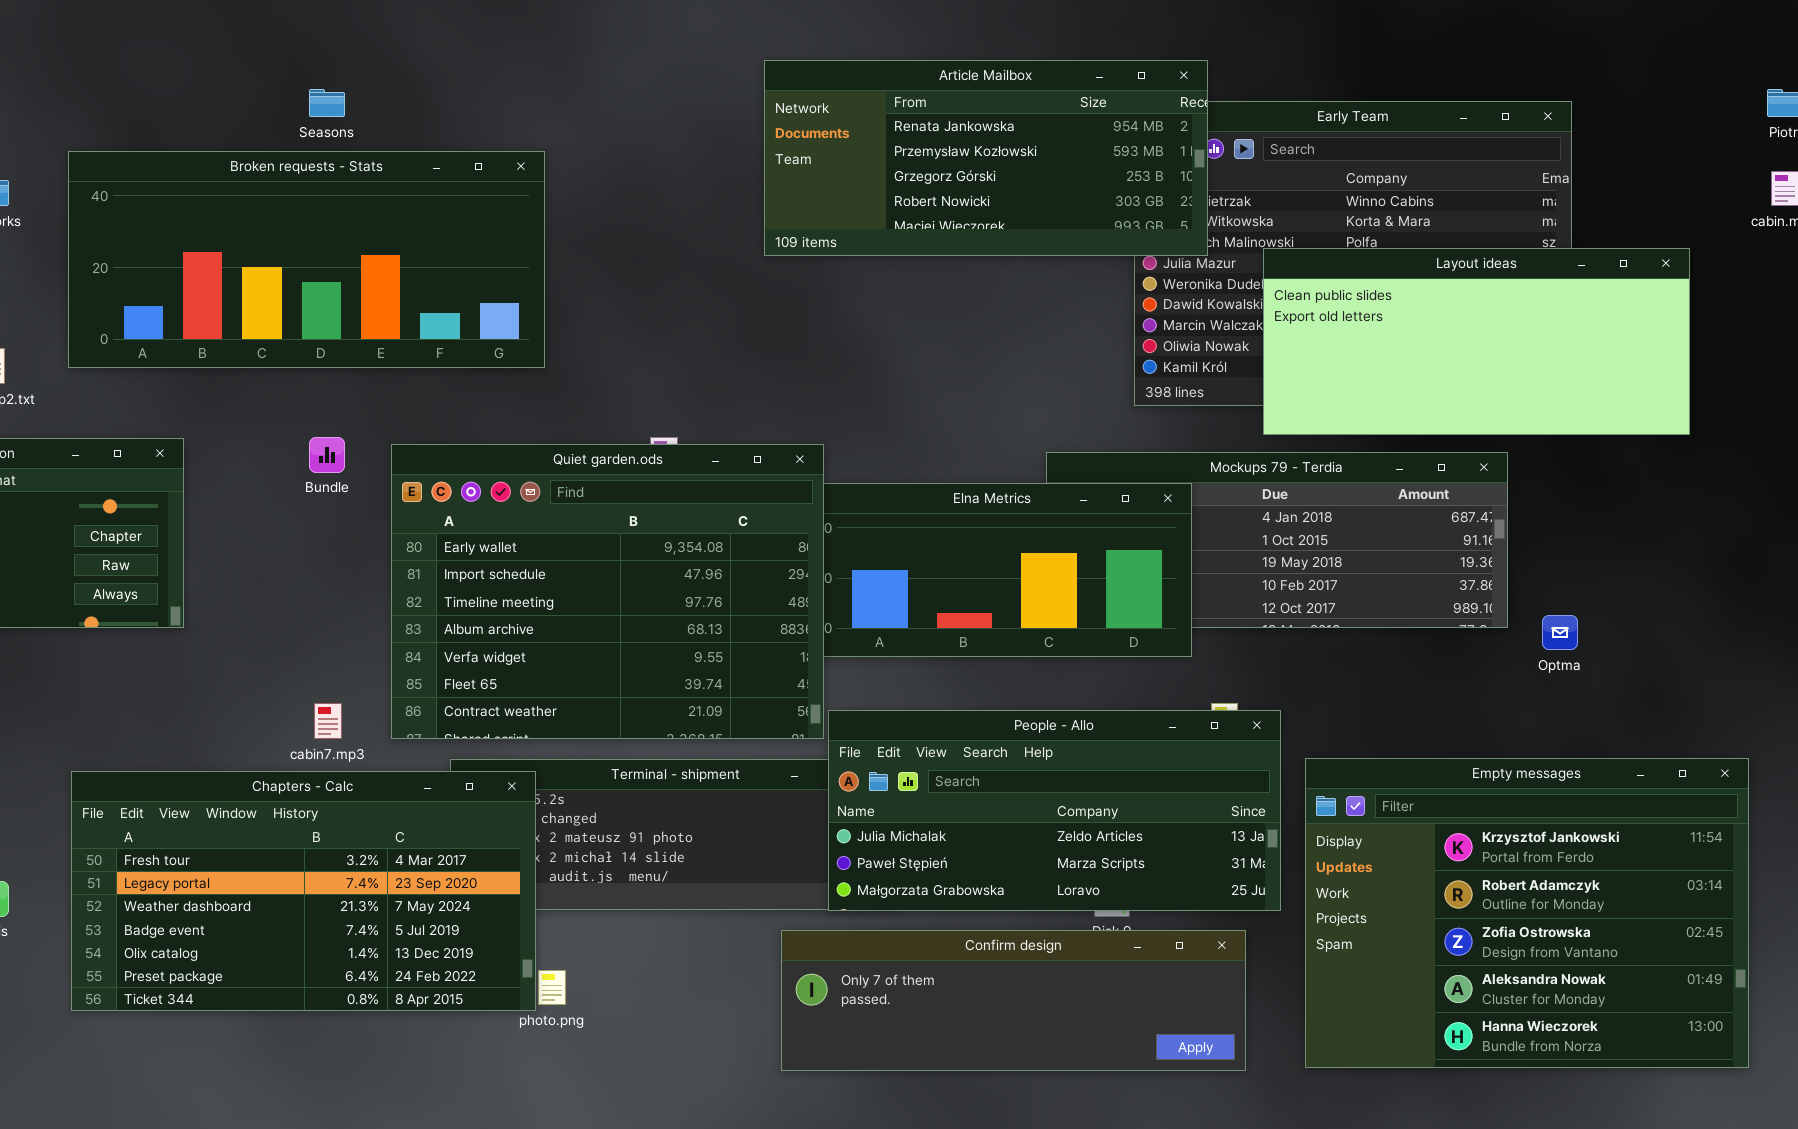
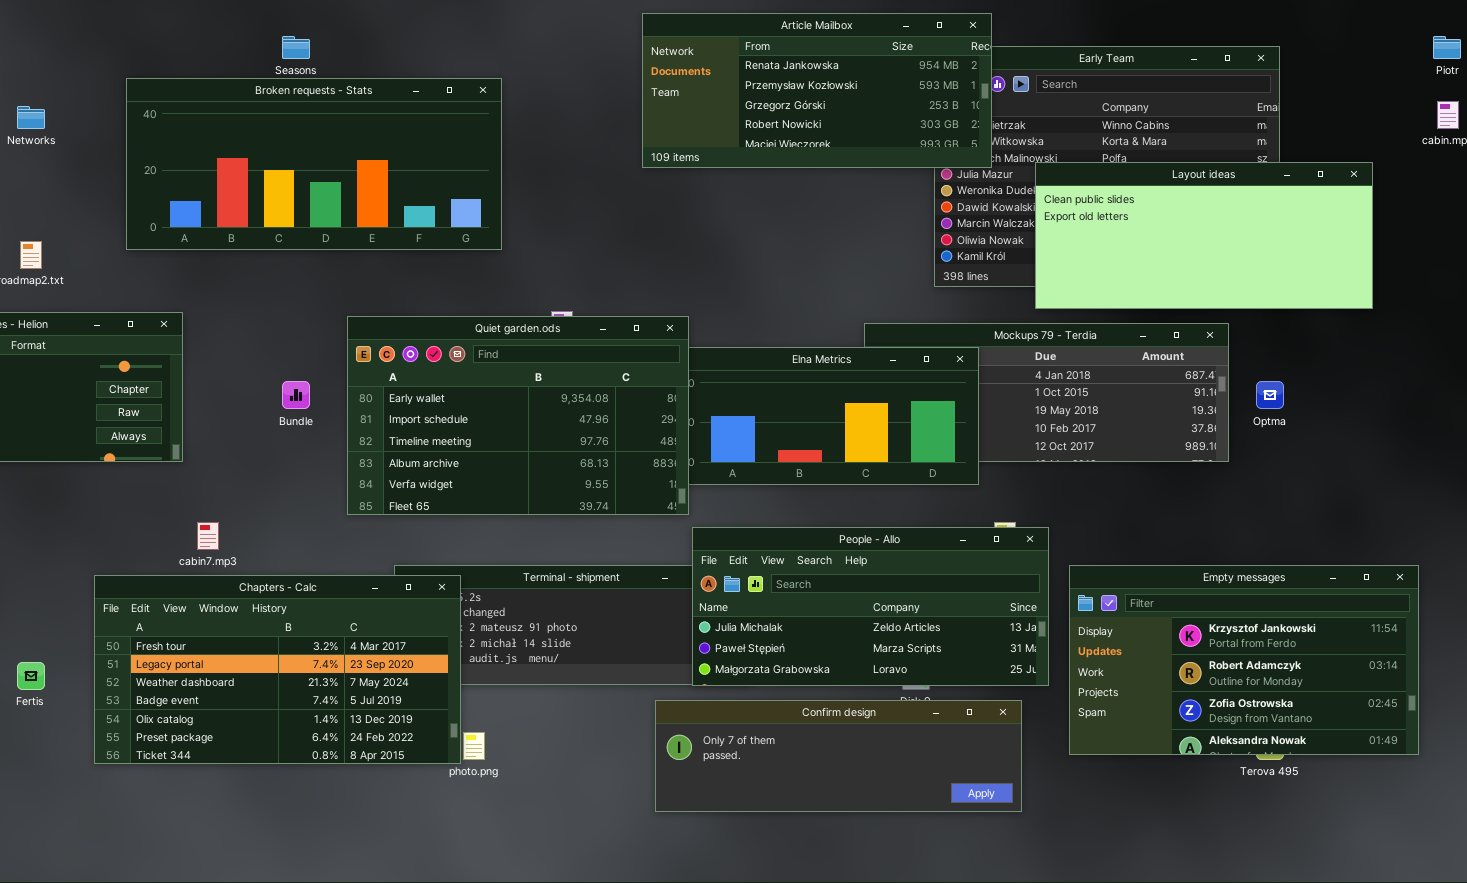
Broken requests - Stats: [68,151,545,368] -> [126,78,502,250], moved
Bundle: [309,437,345,473] -> [282,381,310,409], moved
Quiet garden.ods: [391,444,824,739] -> [347,316,689,515], resized
Optma: [1542,615,1578,650] -> [1256,381,1284,409], moved
cabin7.mp3: [314,703,342,739] -> [197,522,219,550], moved
Empty messages: [1305,758,1749,1068] -> [1069,565,1419,755], resized

